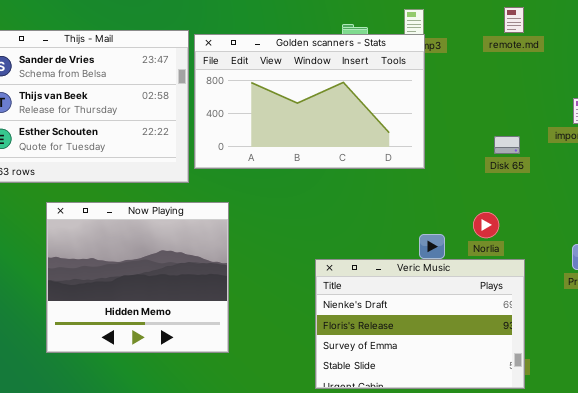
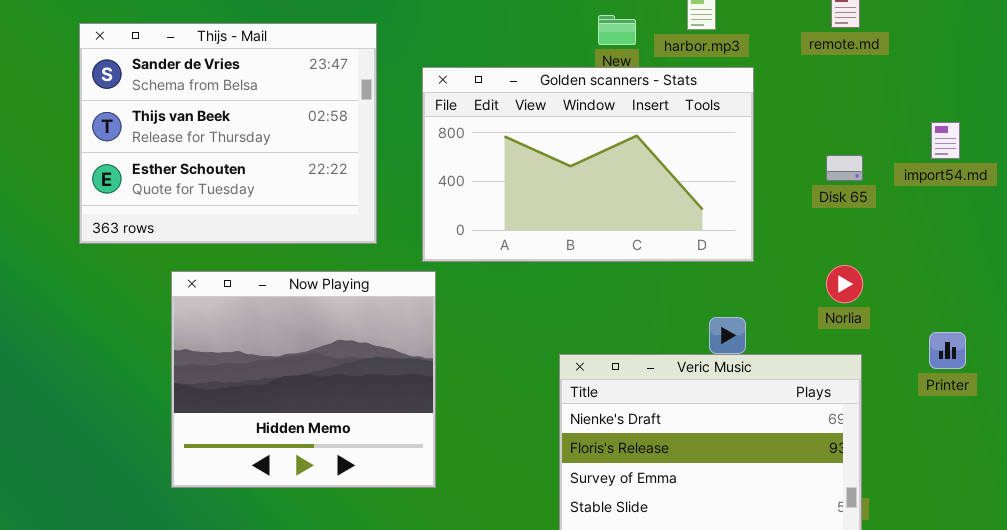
Golden scanners - Stats: [194,34,425,169] -> [422,67,754,262], moved
Disk 65: [494,136,520,154] -> [826,155,863,181], moved
Norlia: [473,212,499,238] -> [826,265,863,303], moved

